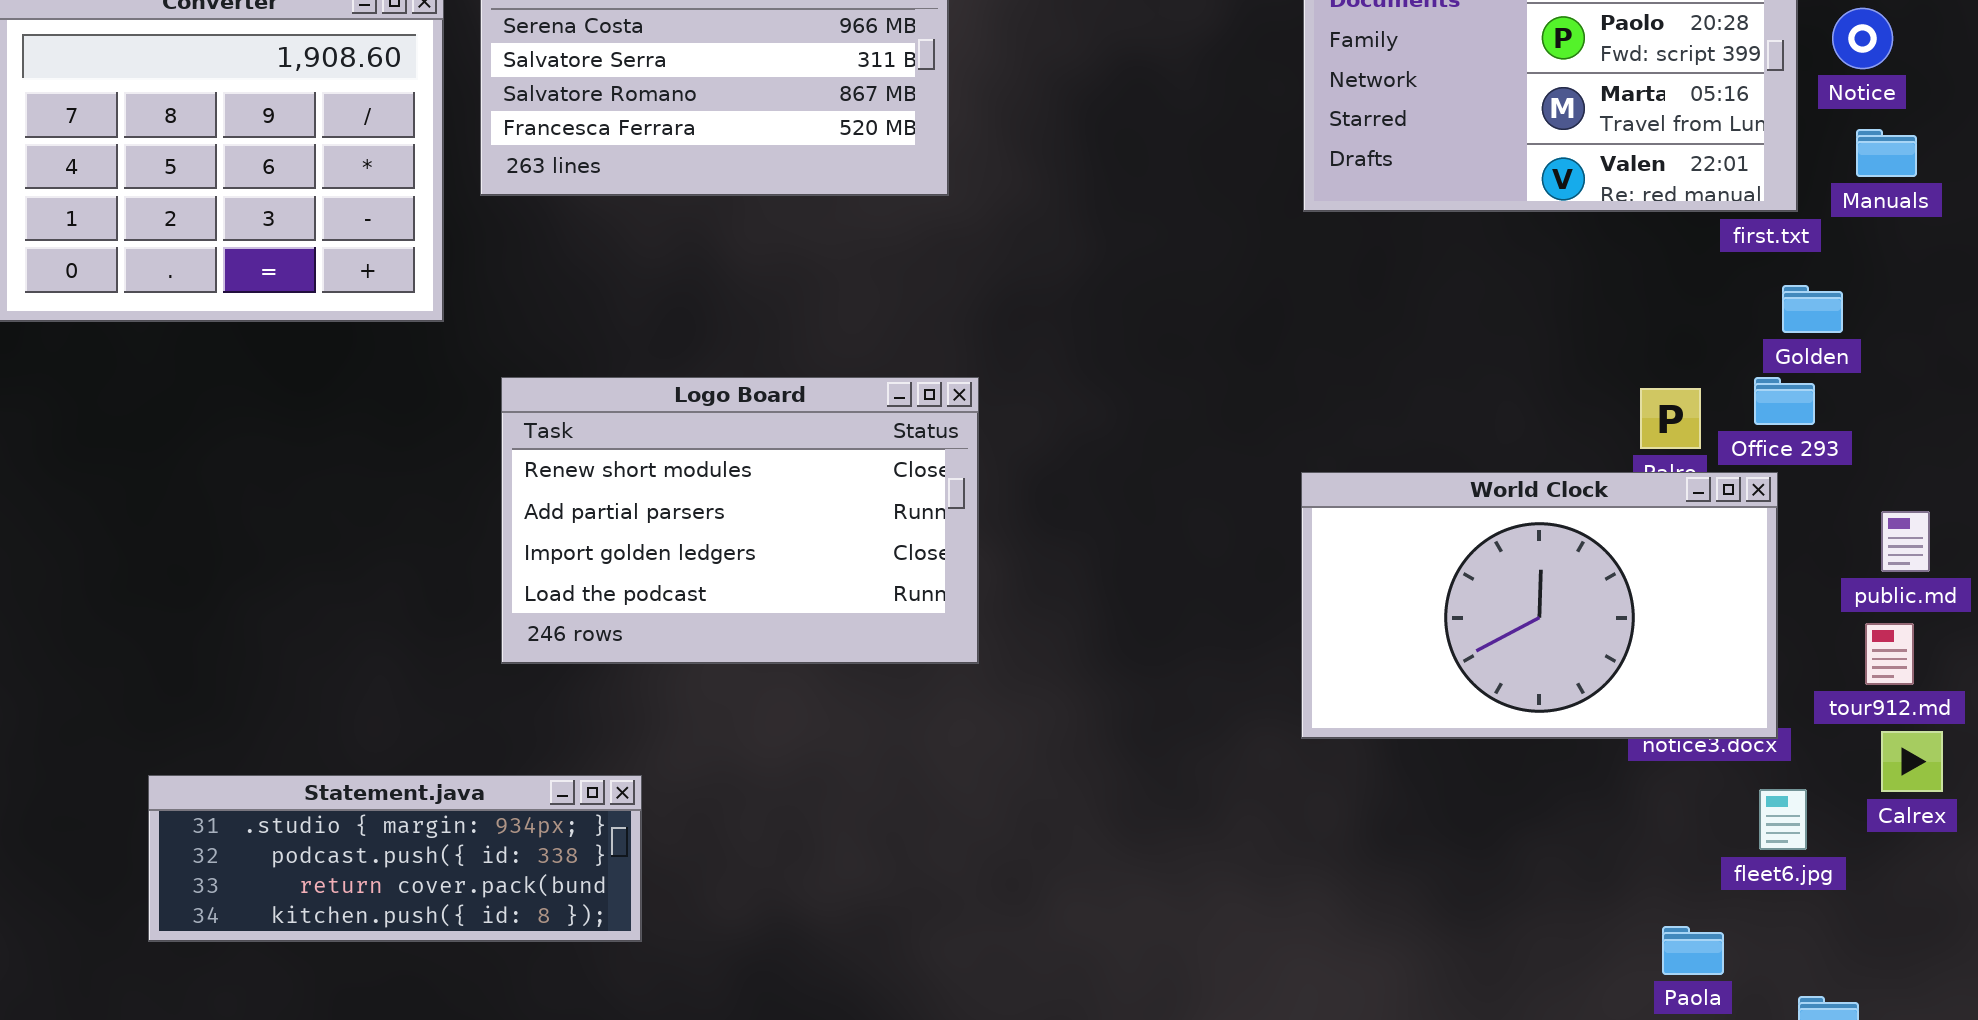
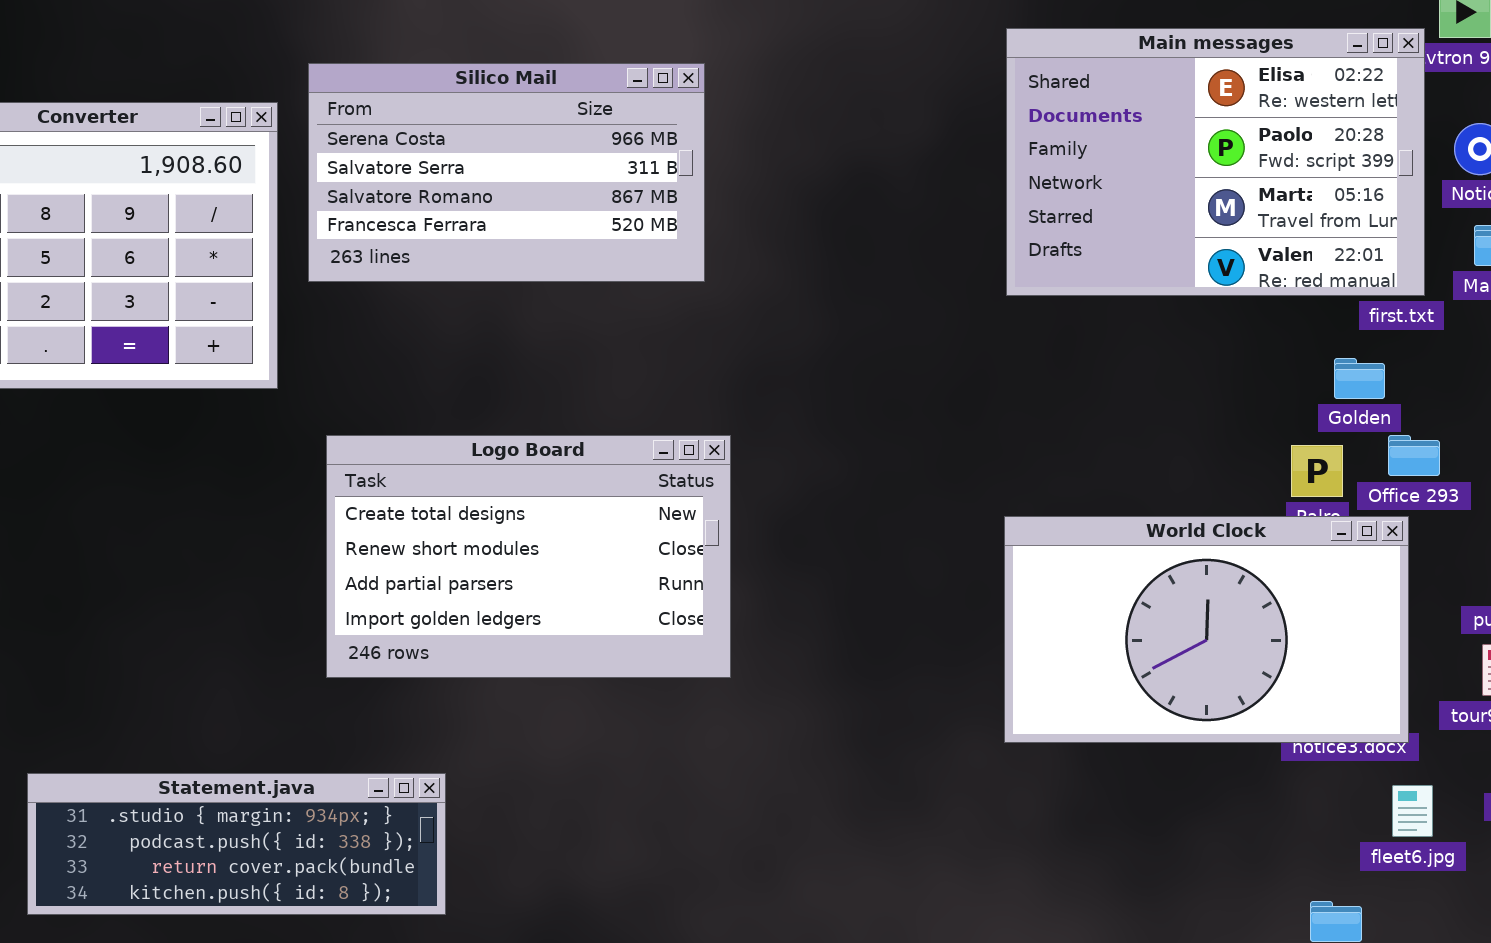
Golden: [1782,285,1843,333] -> [1334,358,1385,399], moved
Logo Board: [501,377,979,664] -> [326,435,731,678], scrolled up 1 row

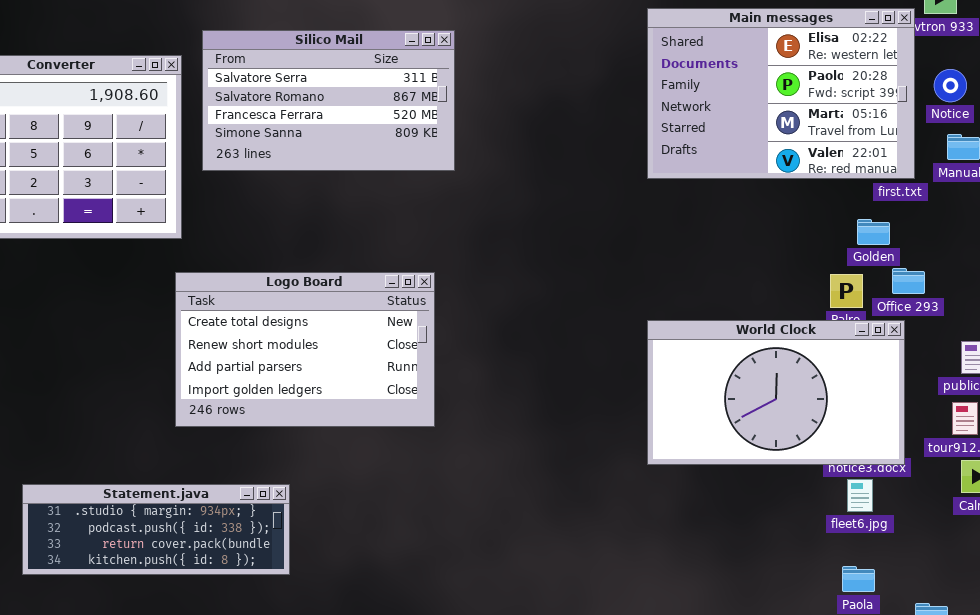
Silico Mail: [308,63,705,282] -> [202,30,455,171], scrolled down 1 row
Logo Board: [326,435,731,678] -> [175,272,435,427], moved
fleet6.jpg: [1392,785,1433,837] -> [847,479,873,512], moved

